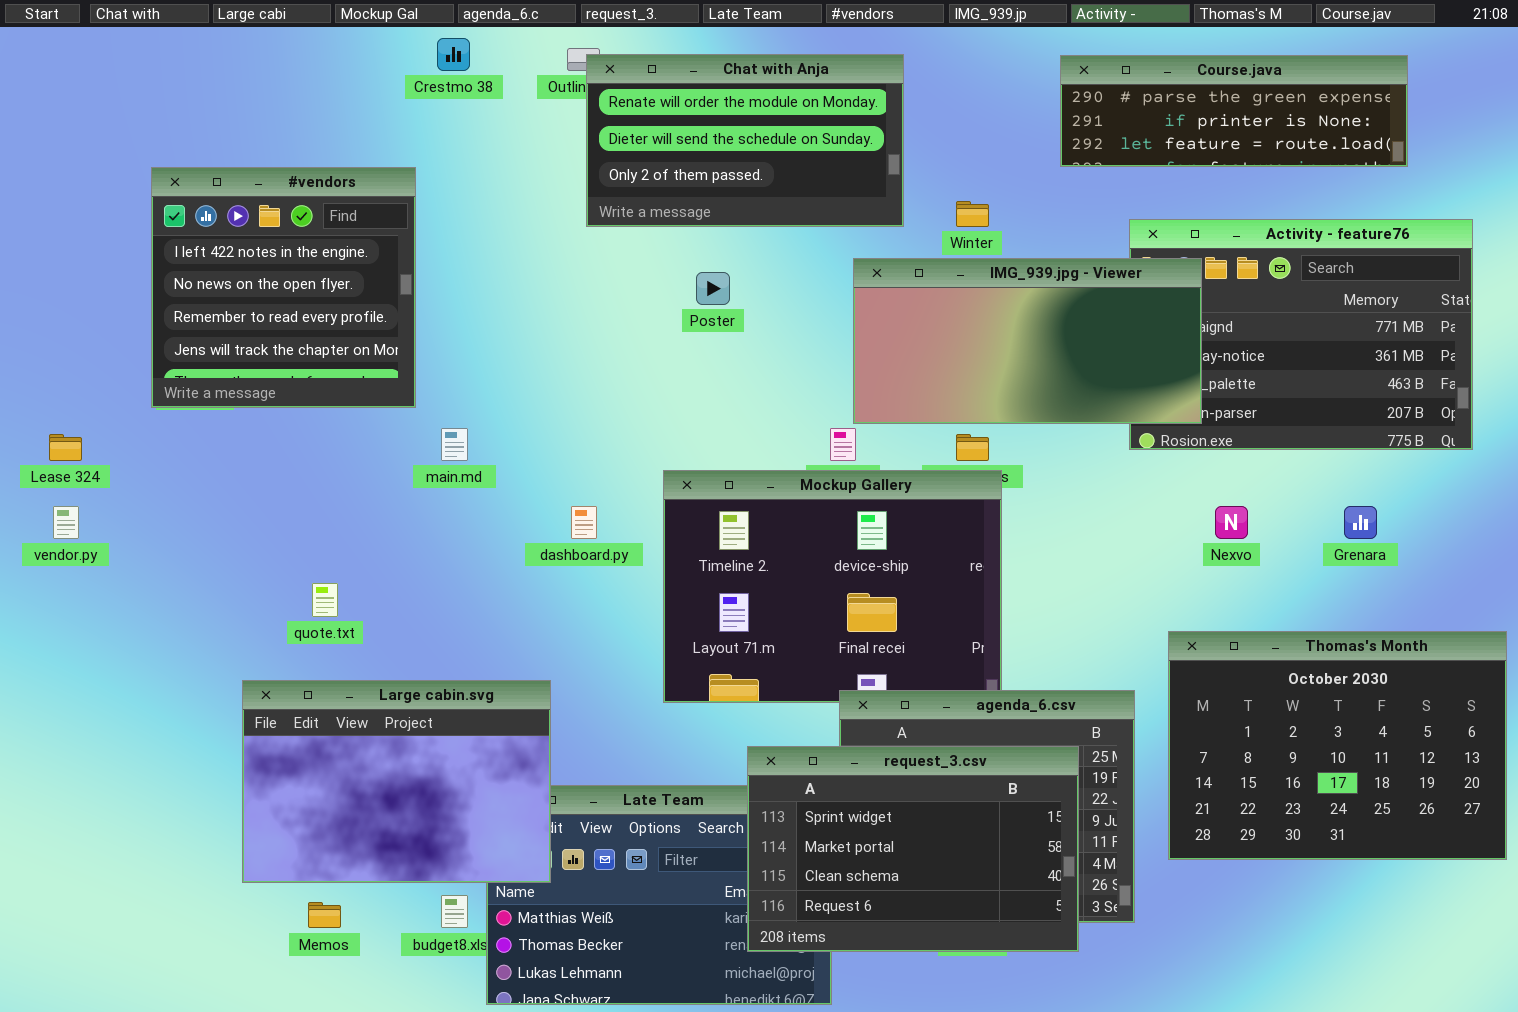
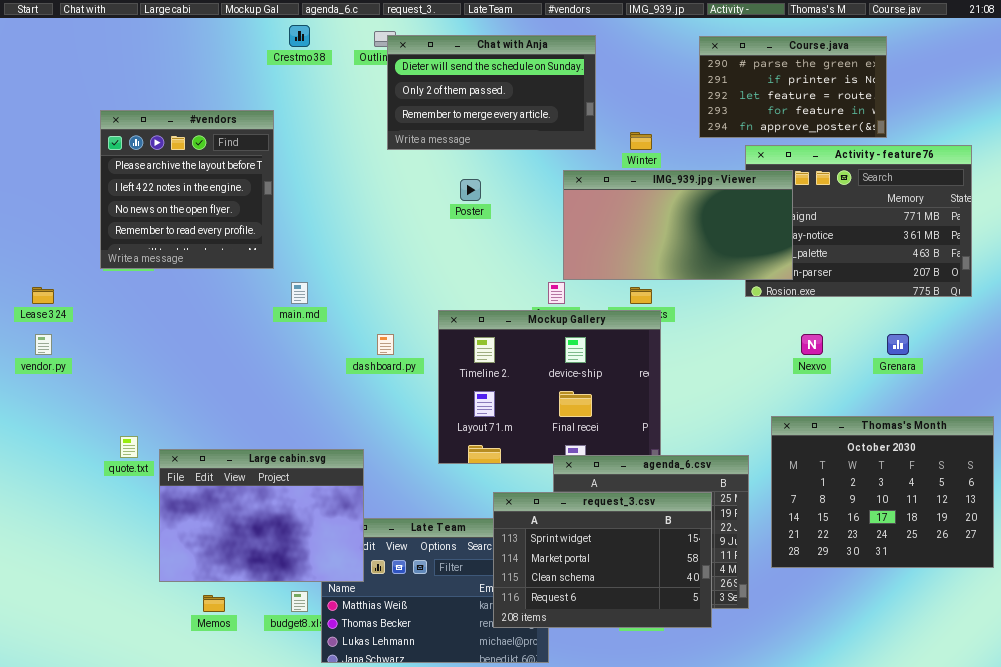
Chat with Anja: [586,54,904,227] -> [387,35,596,150], scrolled down 1 row
Course.java: [1060,55,1408,167] -> [699,36,887,138], resized
#vendors: [151,167,416,408] -> [100,110,274,269], scrolled up 1 row
quote.txt: [312,583,338,617] -> [120,436,138,458], moved

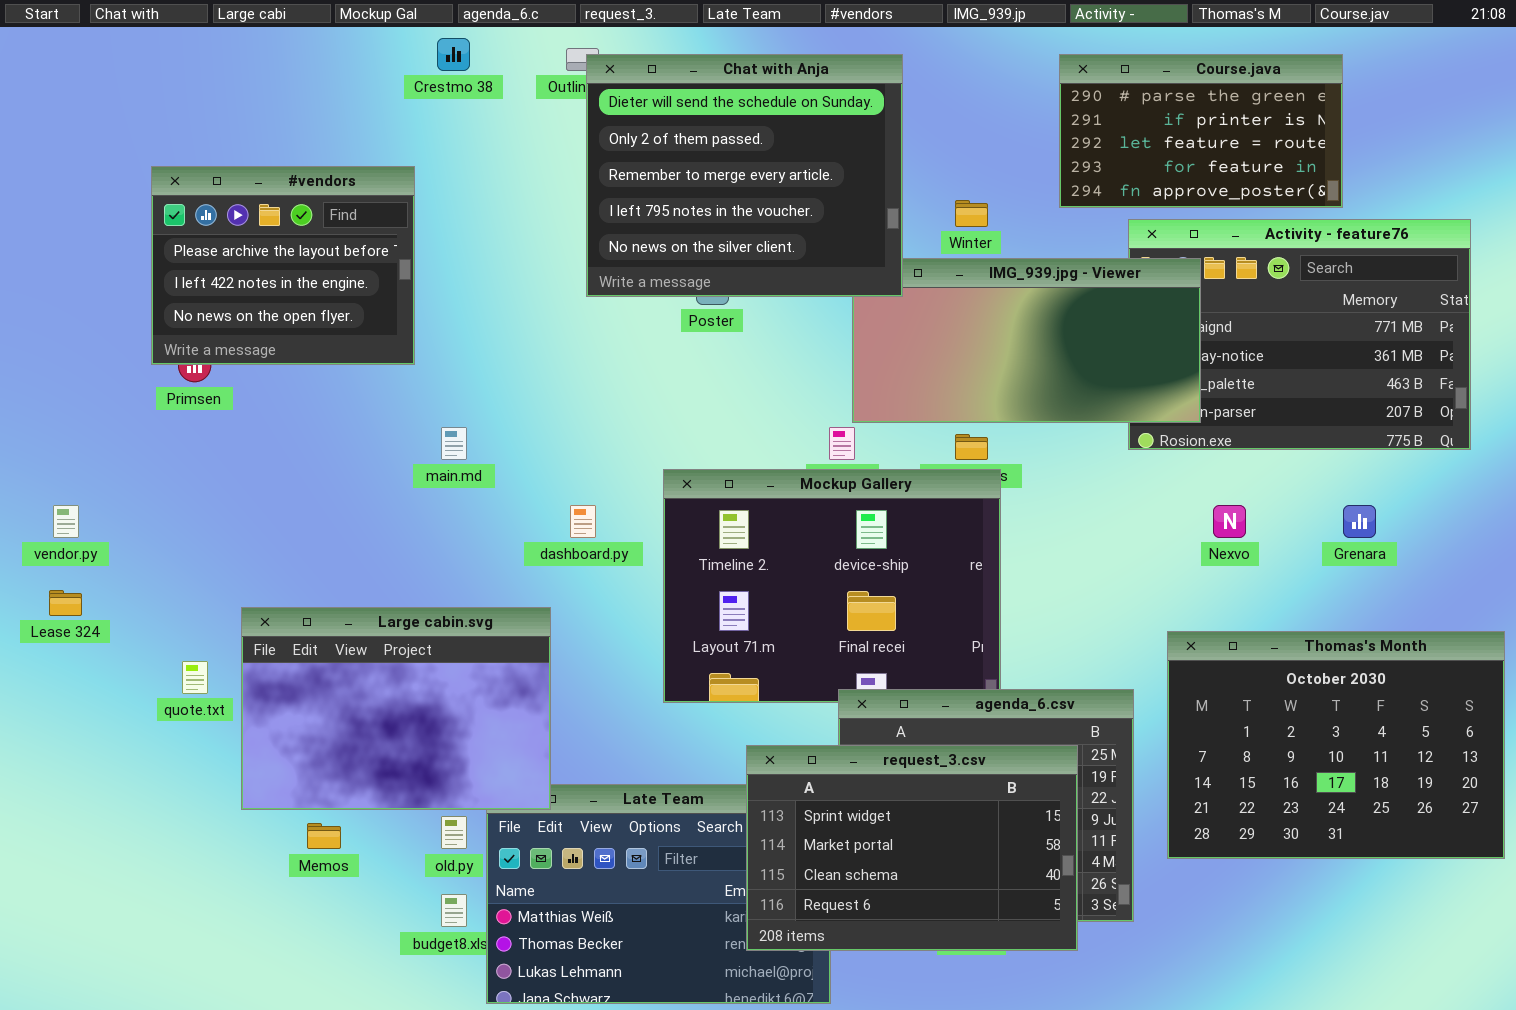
Chat with Anja: [387,35,596,150] -> [586,54,903,297], resized
#vendors: [100,110,274,269] -> [151,166,415,365], resized
Lease 324: [32,287,54,304] -> [49,590,82,616], moved
Large cabin.svg: [159,449,364,582] -> [241,607,551,810], moved
Memos: [203,595,225,612] -> [307,823,341,849], moved

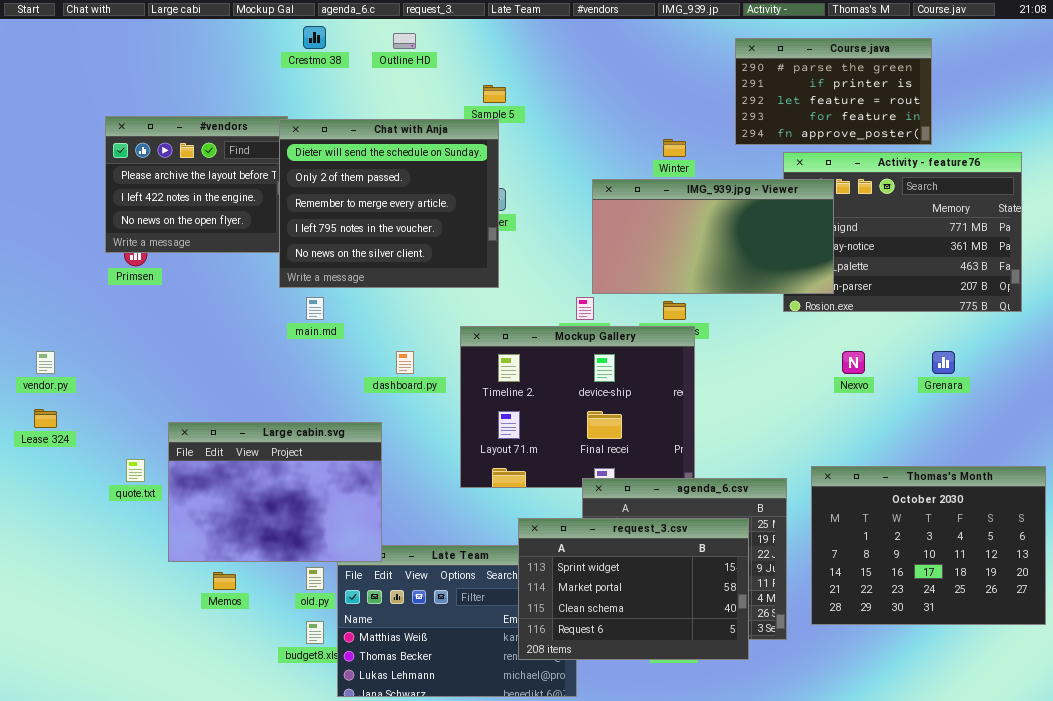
Chat with Anja: [586,54,903,297] -> [279,119,499,288], moved
Thomas's Month: [1167,631,1505,859] -> [811,466,1046,625], moved

